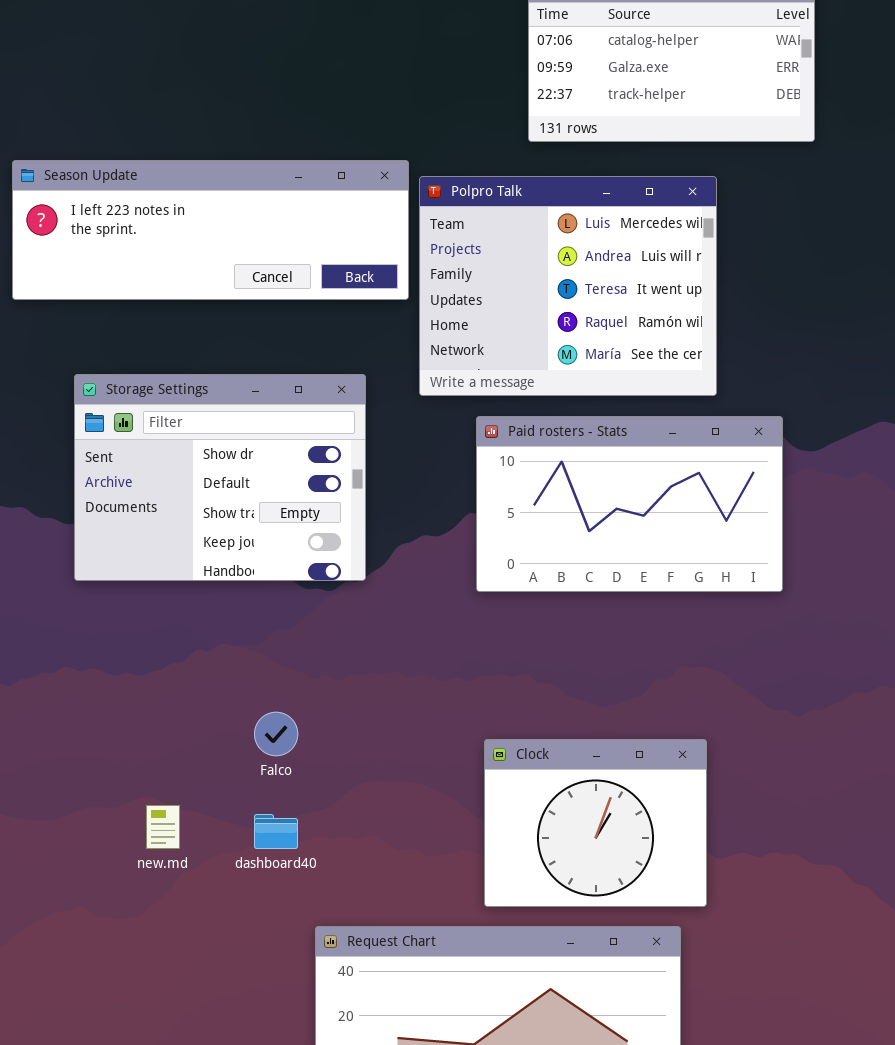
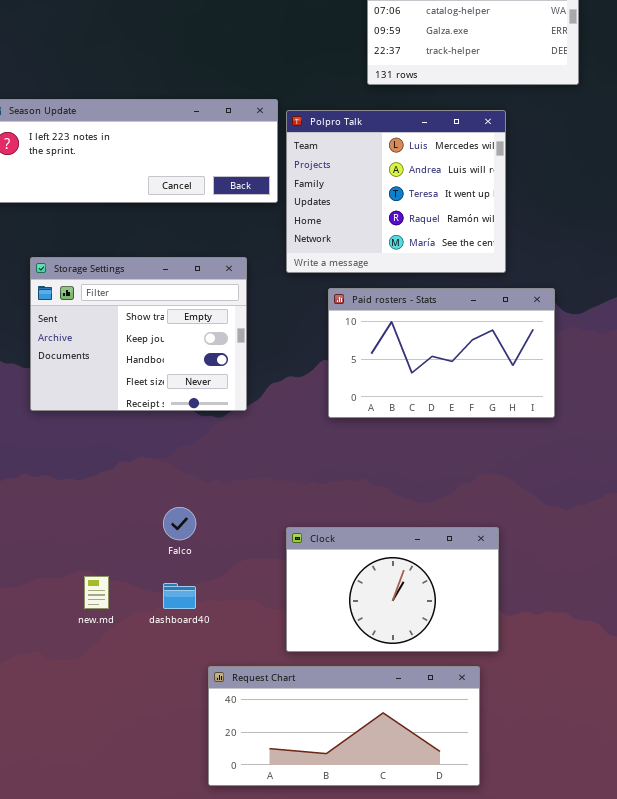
Storage Settings: [74,374,366,581] -> [30,257,247,411], scrolled down 2 rows
Clock: [484,739,707,907] -> [286,527,499,652], resized

